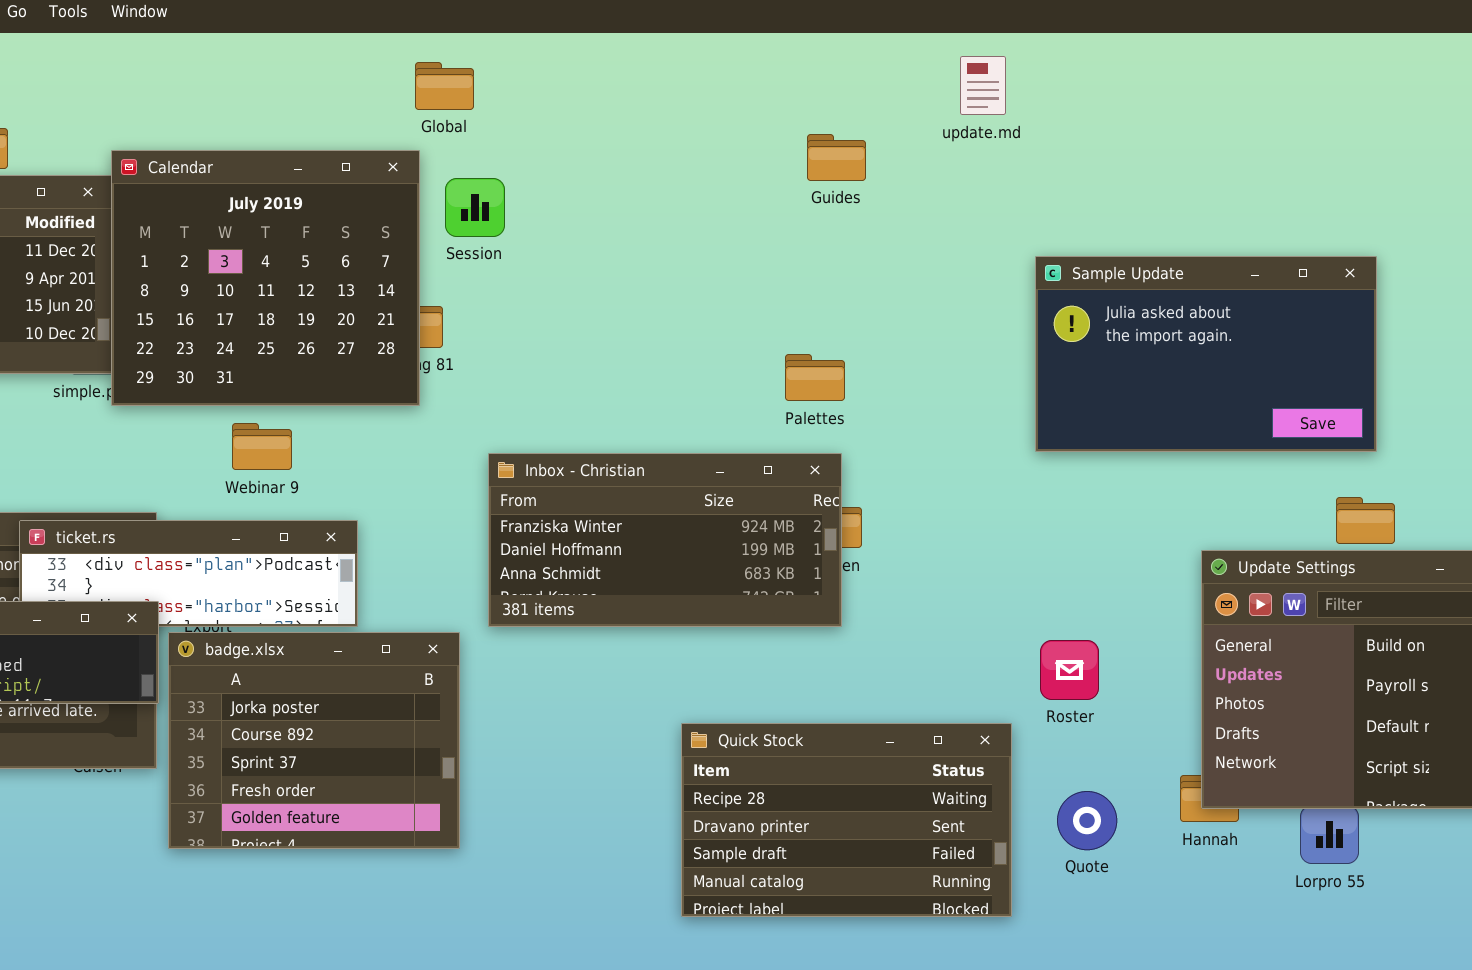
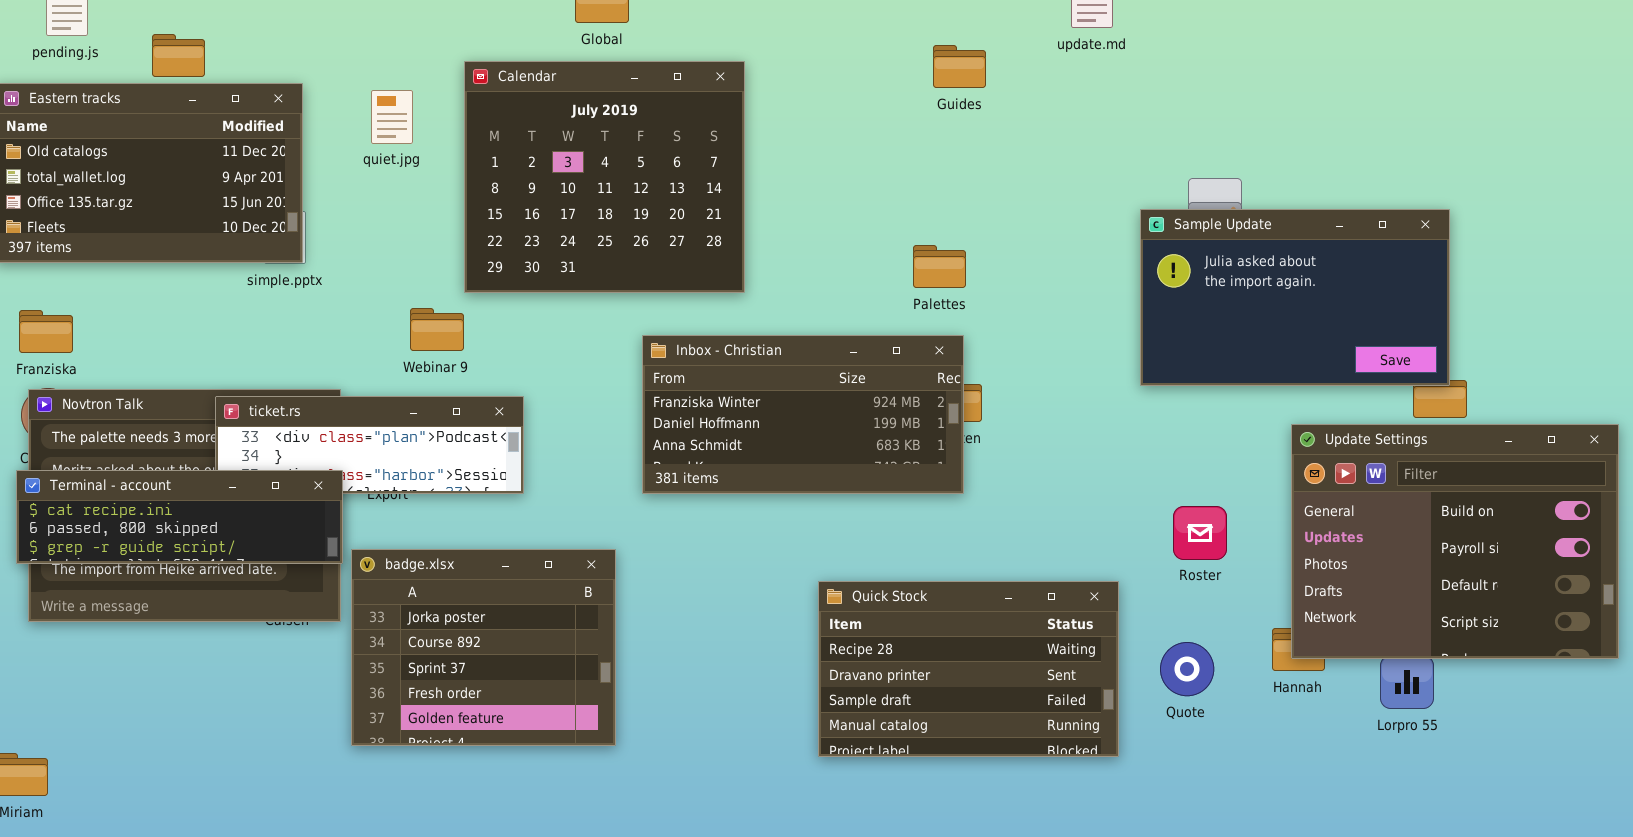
Calendar: [111,150,420,406] -> [464,61,745,293], moved
Sample Update: [1035,256,1377,452] -> [1140,209,1450,386], moved
badge.xlsx: [168,632,460,849] -> [351,549,616,746], moved
Roster: [1040,640,1099,700] -> [1173,506,1227,560], moved

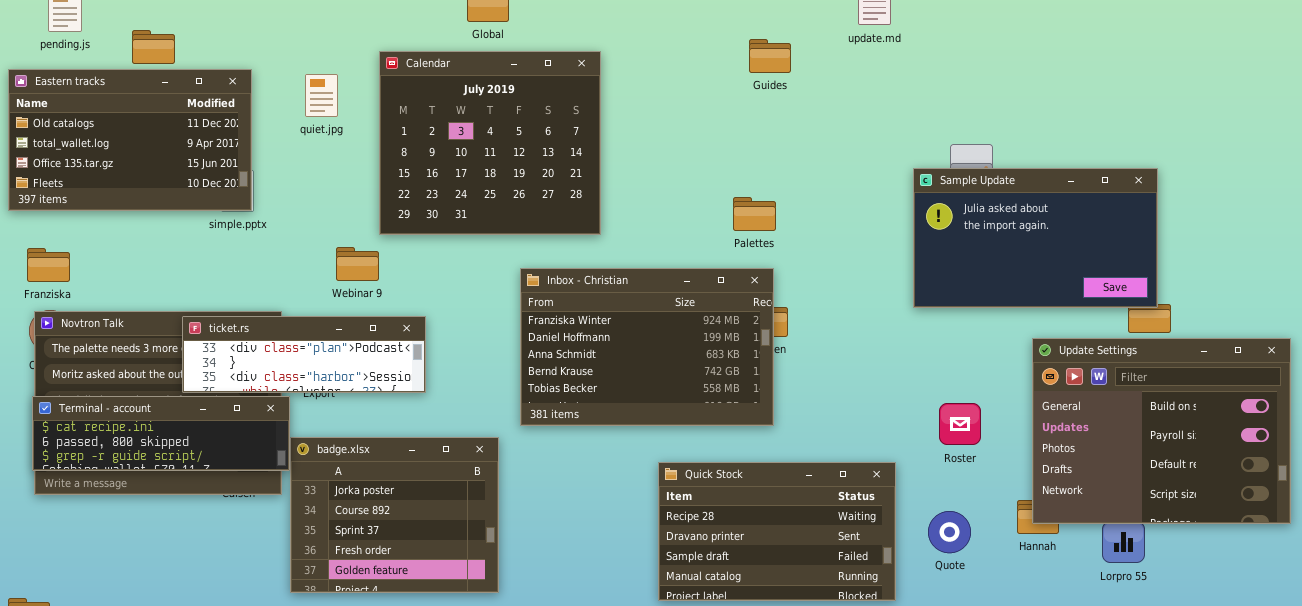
Inbox - Christian: [642,335,964,494] -> [520,268,774,426], resized
Terminal - account: [16,470,343,564] -> [32,396,290,471], moved

